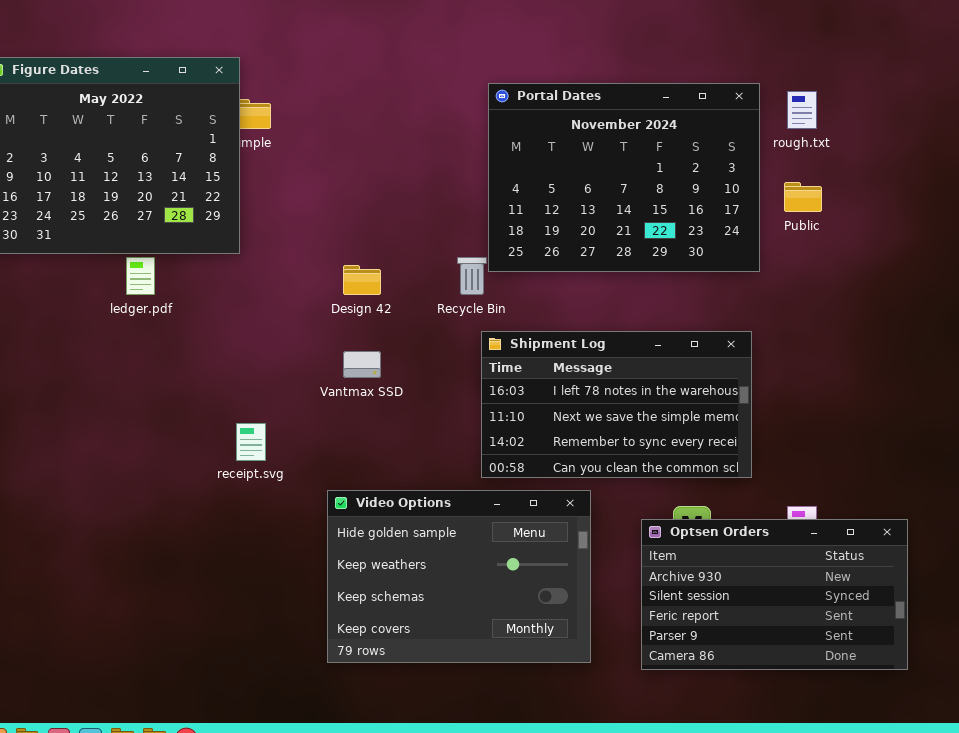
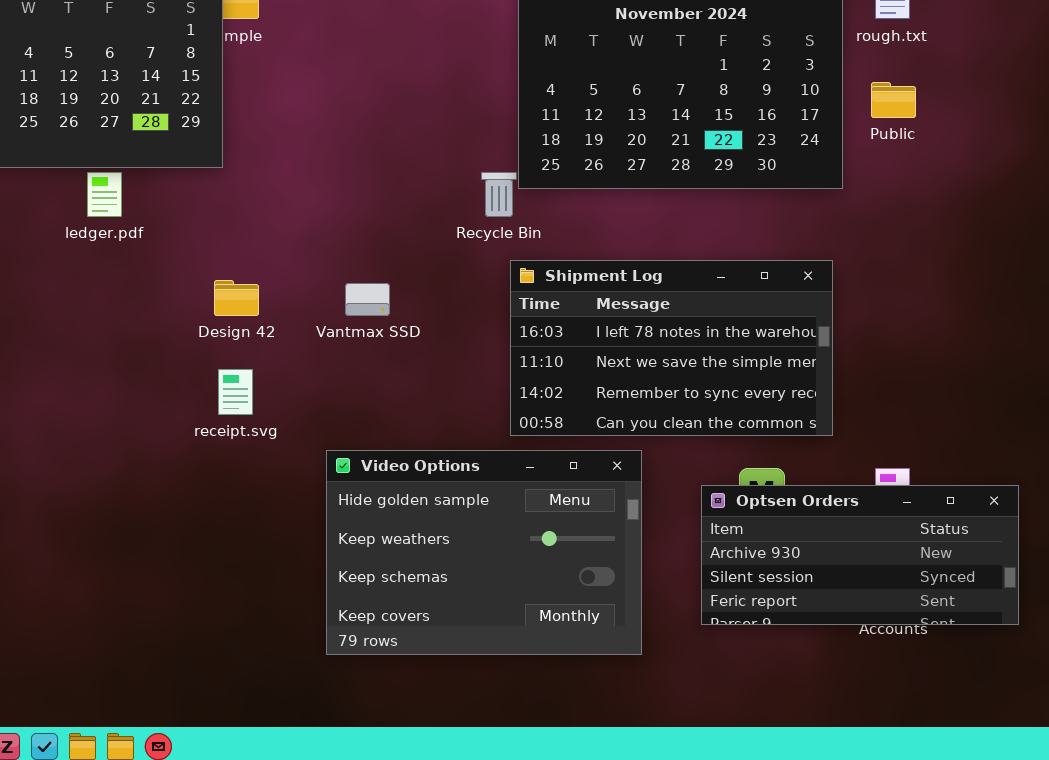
Design 42: [343,265,381,295] -> [214,280,259,316], moved
Optsen Orders: [641,519,908,670] -> [701,485,1019,625], resized

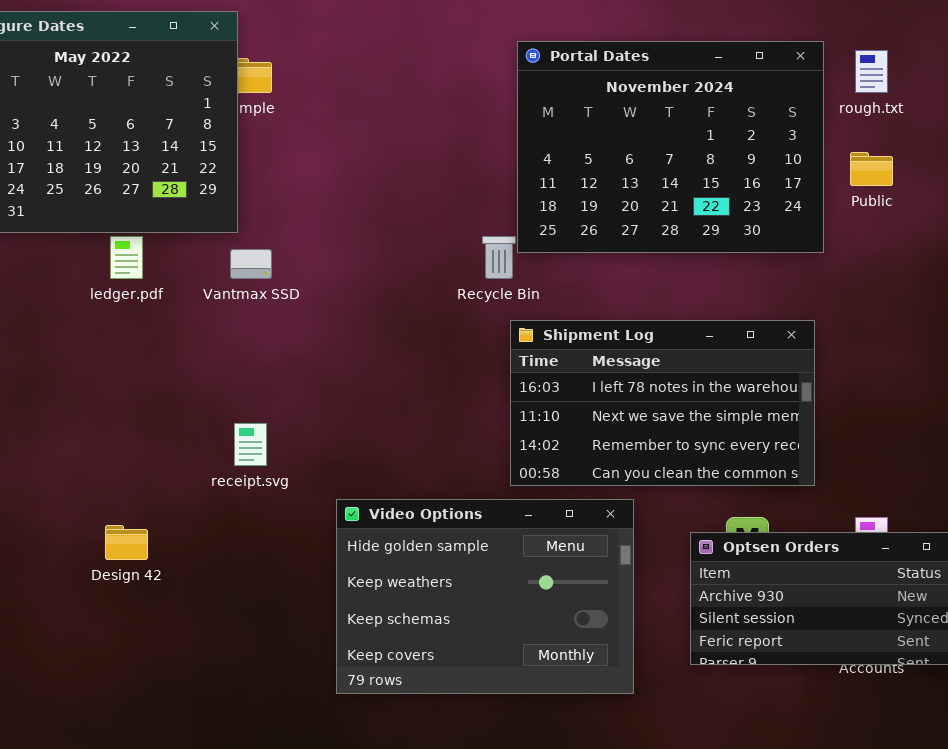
Design 42: [214,280,259,316] -> [105,525,148,560], moved
Vantmax SSD: [345,283,390,316] -> [230,249,272,279], moved

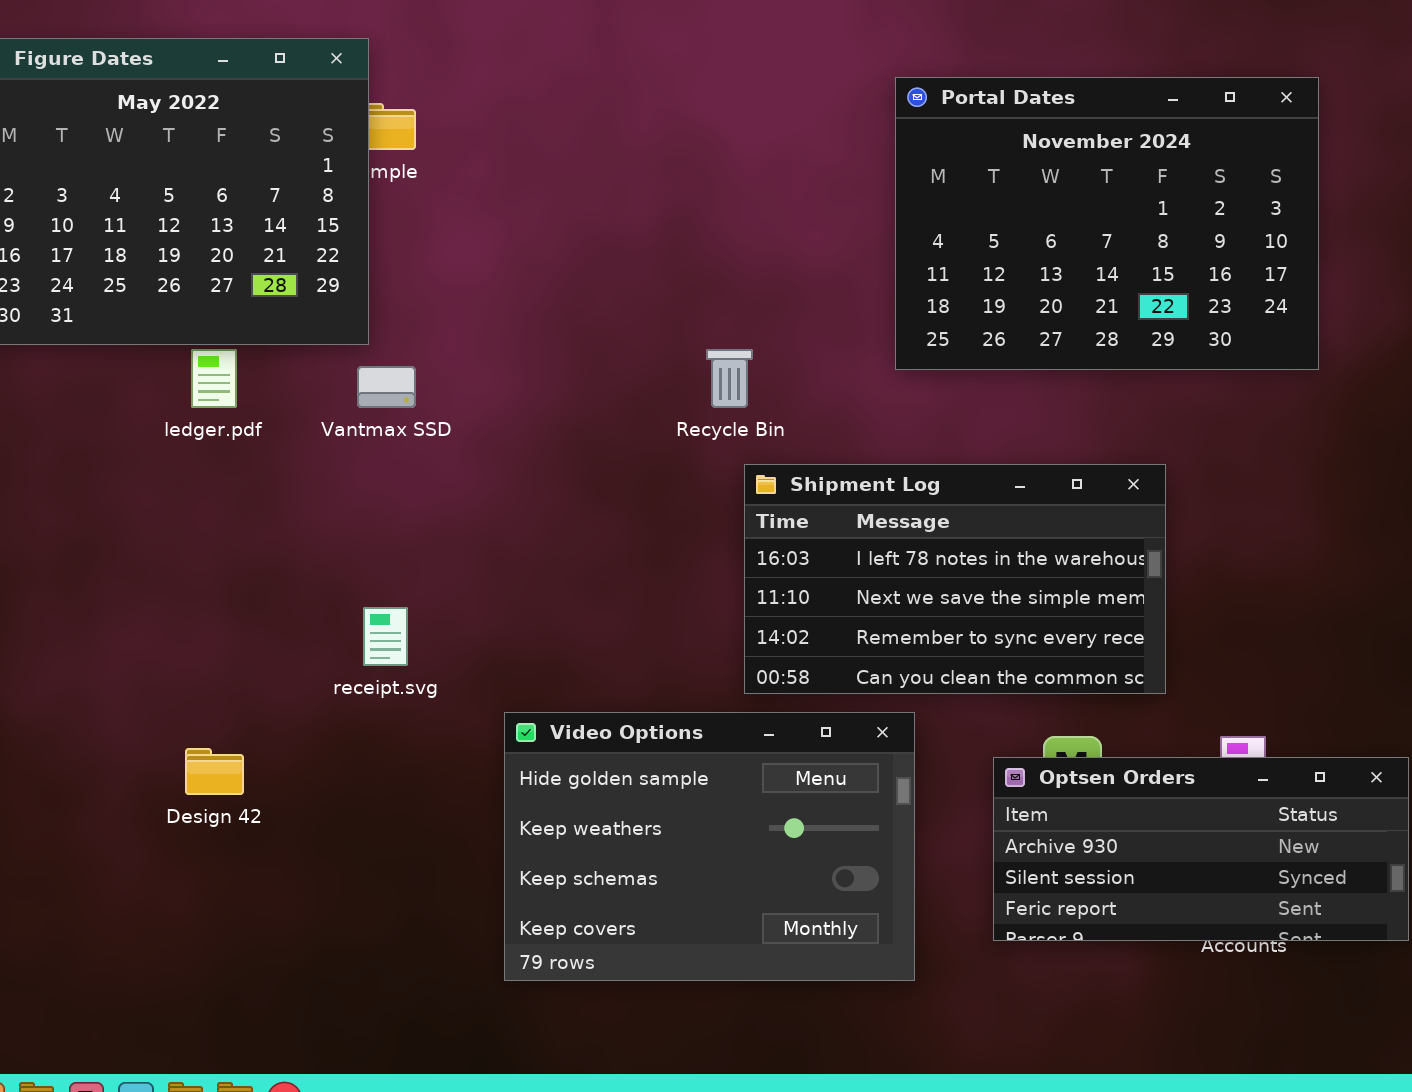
Portal Dates: [517,41,824,253] -> [895,77,1319,370], moved

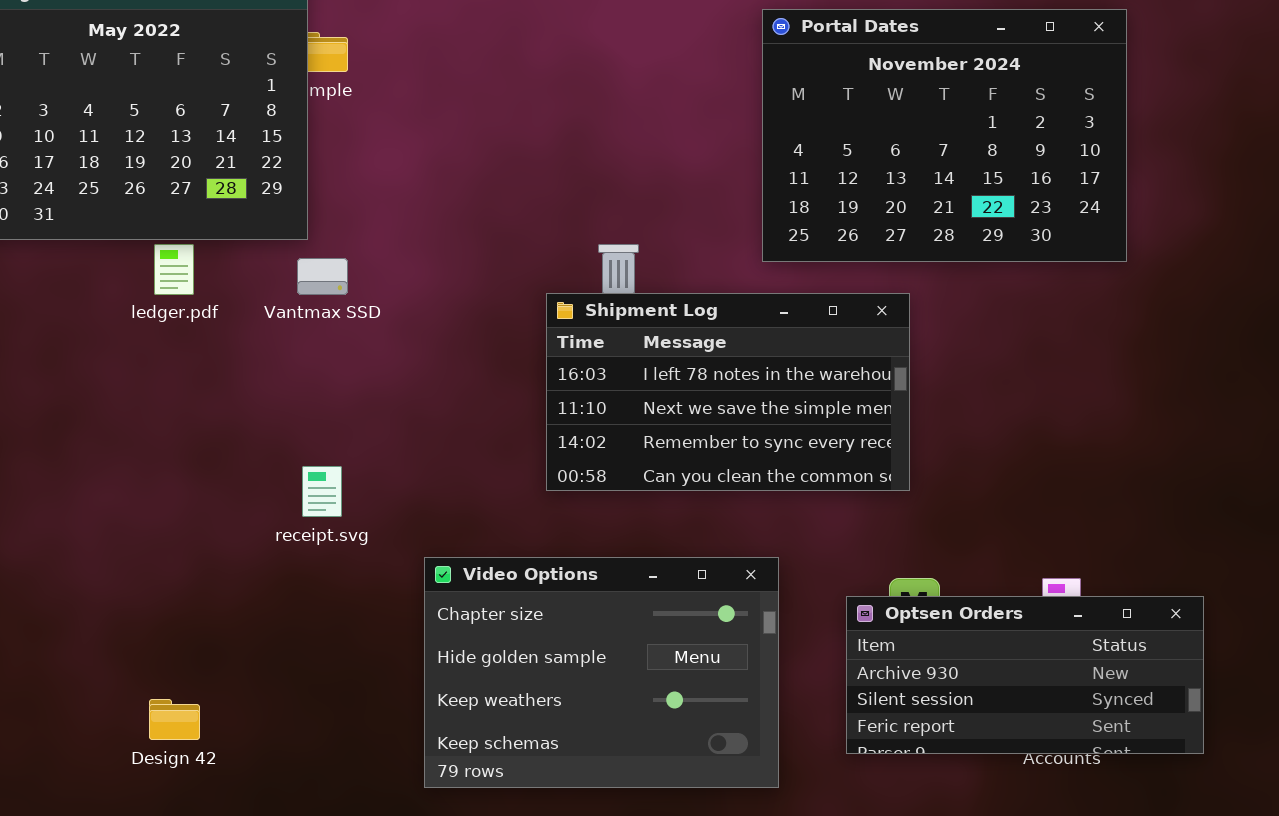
Shipment Log: [744,464,1166,694] -> [546,293,910,491], moved
Video Options: [504,712,915,981] -> [424,557,779,788], scrolled up 1 row
Design 42: [185,748,244,795] -> [149,699,200,740], moved

